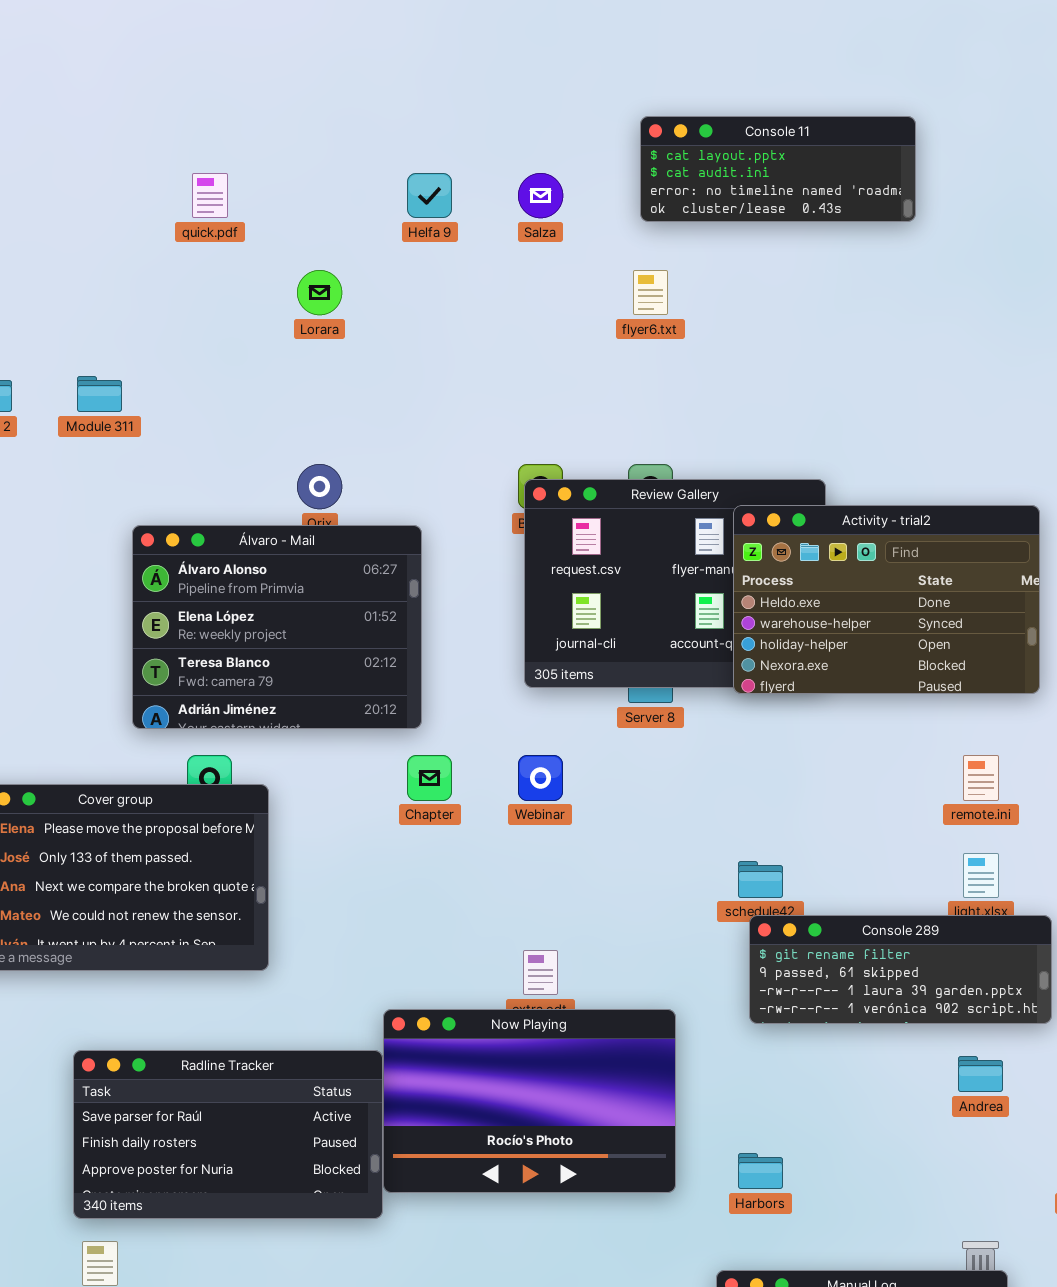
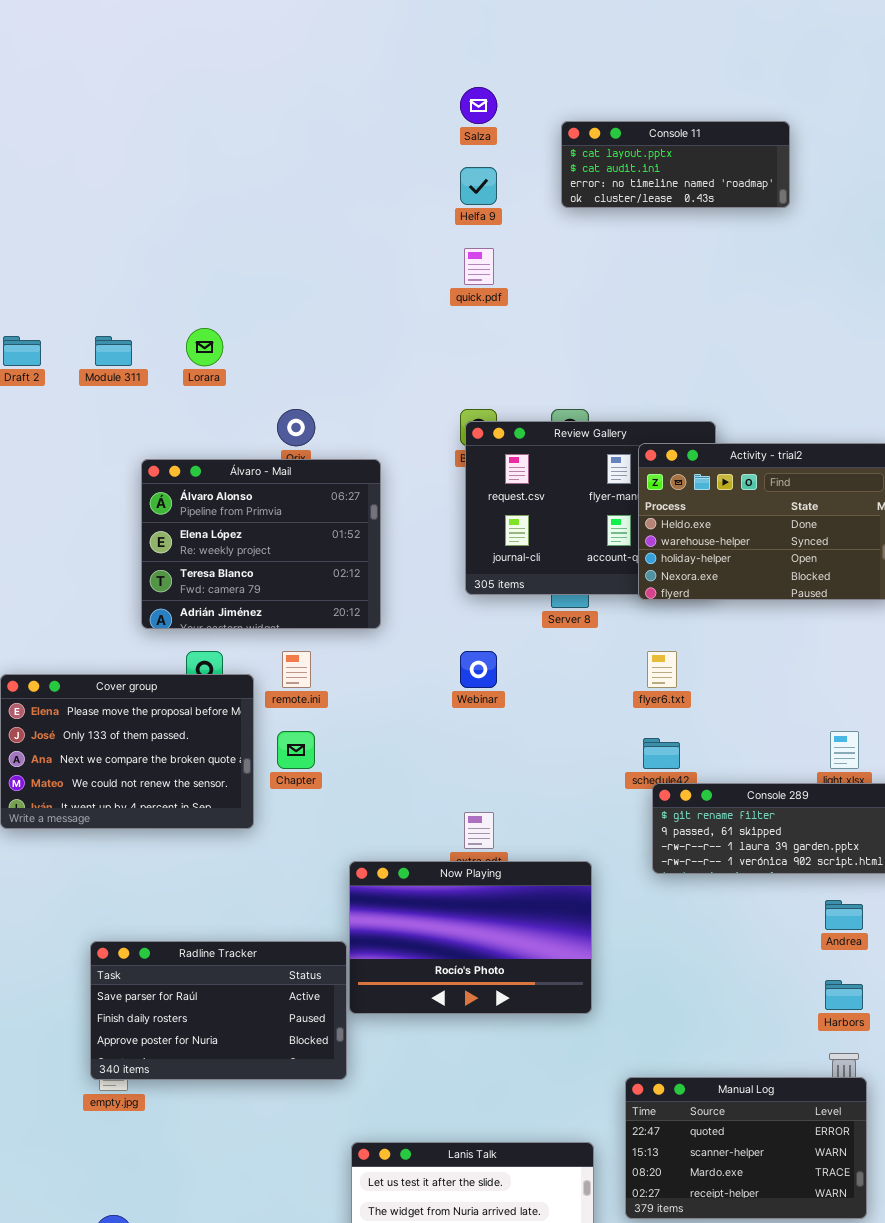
quick.pdf: [192,173,228,218] -> [464,248,494,285], moved
Helfa 9: [407,173,452,218] -> [460,167,497,205], moved
Salza: [518,173,563,218] -> [460,87,497,124], moved
Lorara: [297,270,342,315] -> [186,328,223,366], moved
flyer6.txt: [633,270,668,315] -> [647,651,677,688], moved
Chapter: [407,755,452,801] -> [277,731,315,769], moved
remote.ini: [963,755,999,801] -> [282,651,311,688], moved
Radline Tracker: [73,1050,383,1219] -> [90,941,347,1080], moved
Harbors: [738,1153,783,1189] -> [825,980,863,1010], moved

